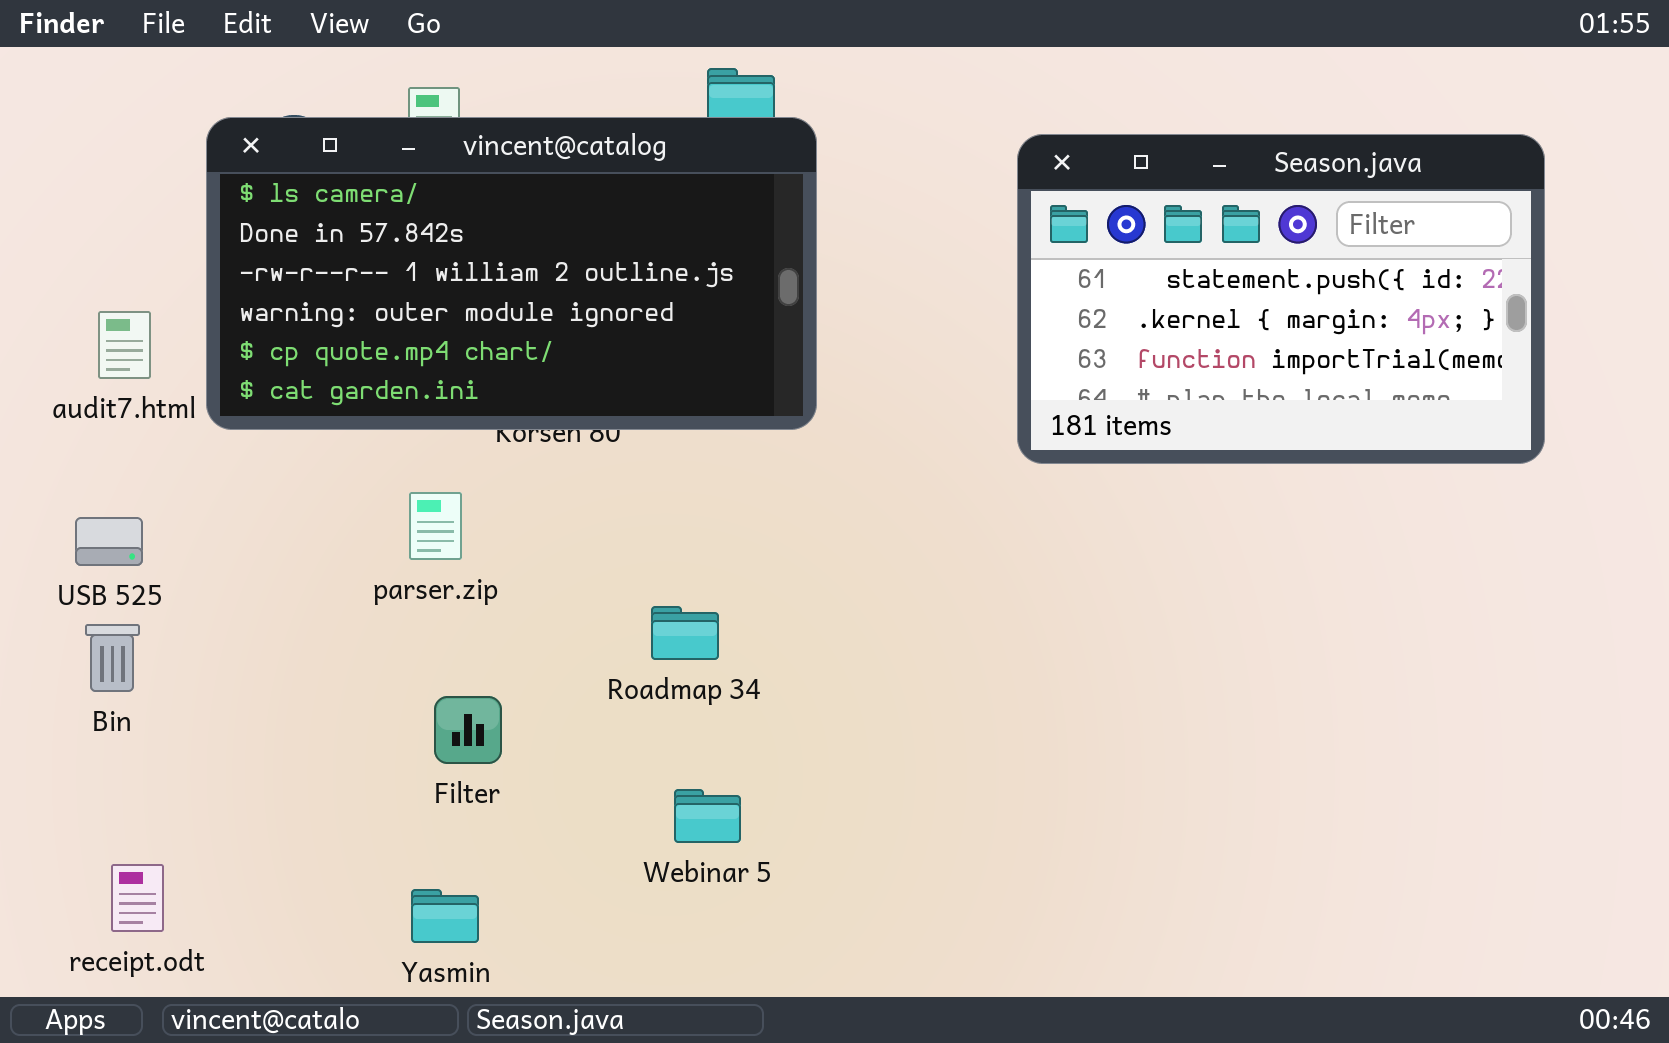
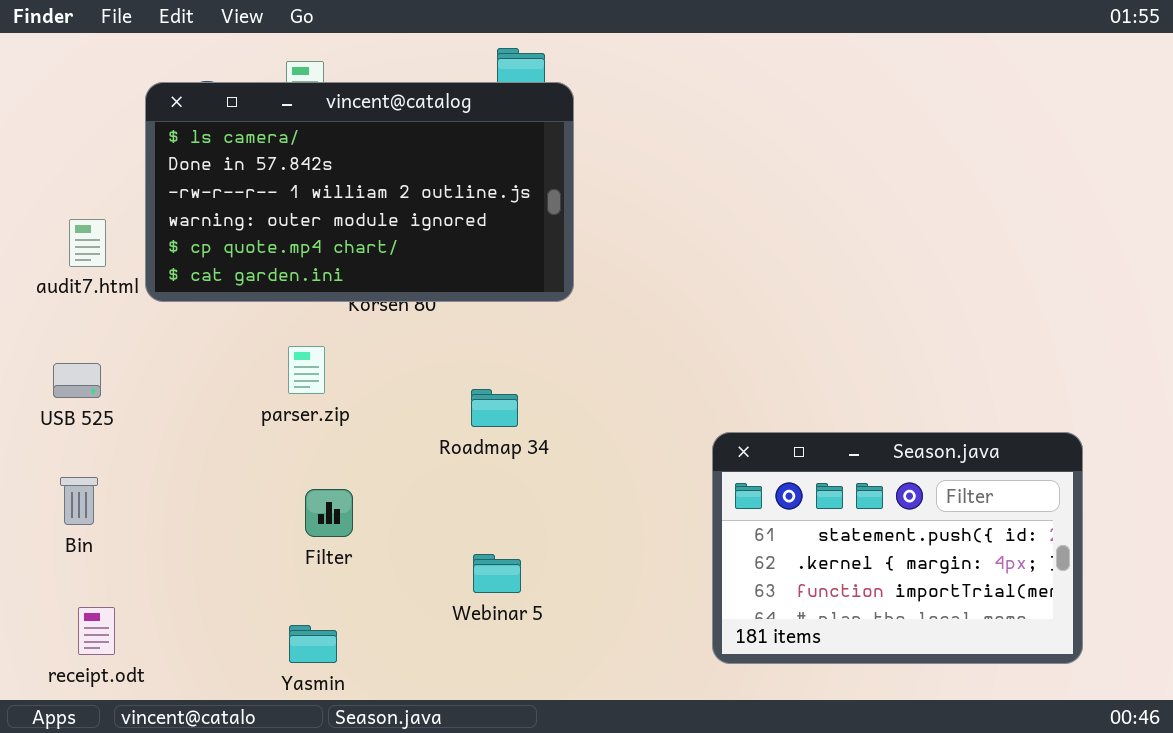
Season.java: [1017,134,1545,464] -> [712,432,1083,664], moved
Roadmap 34: [651,606,719,660] -> [471,389,518,427], moved
Bin: [85,624,140,692] -> [60,477,98,525], moved

